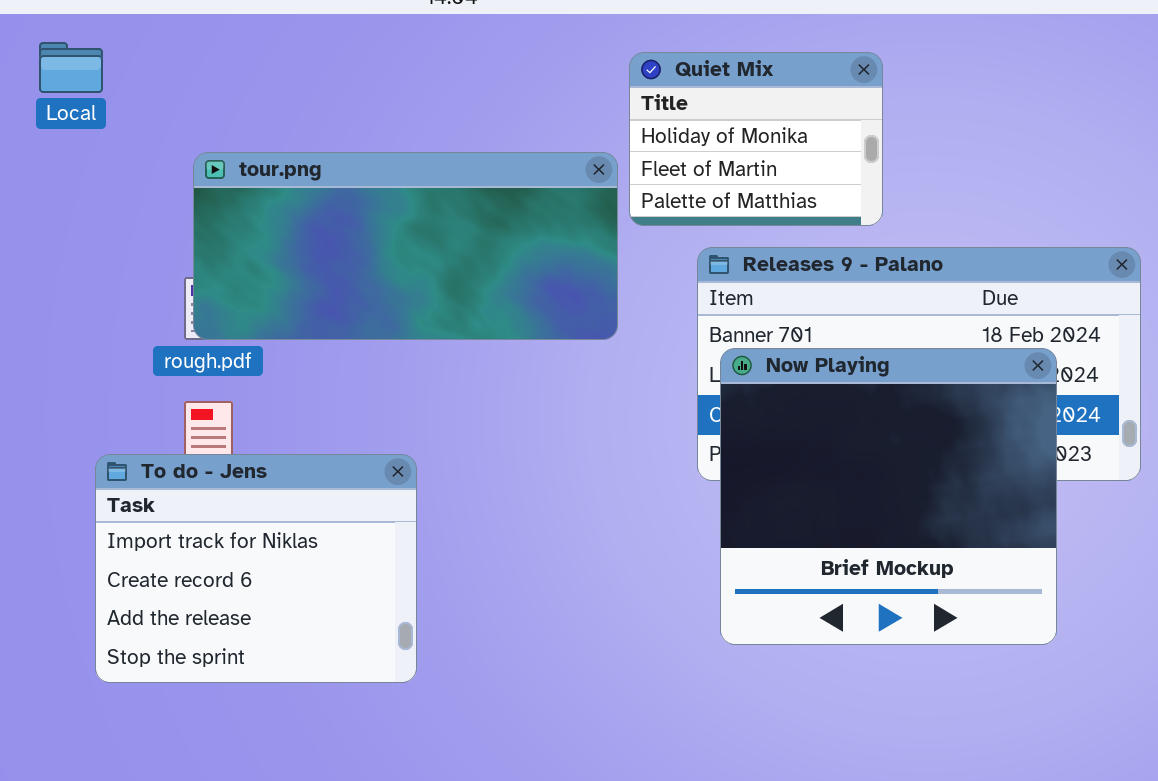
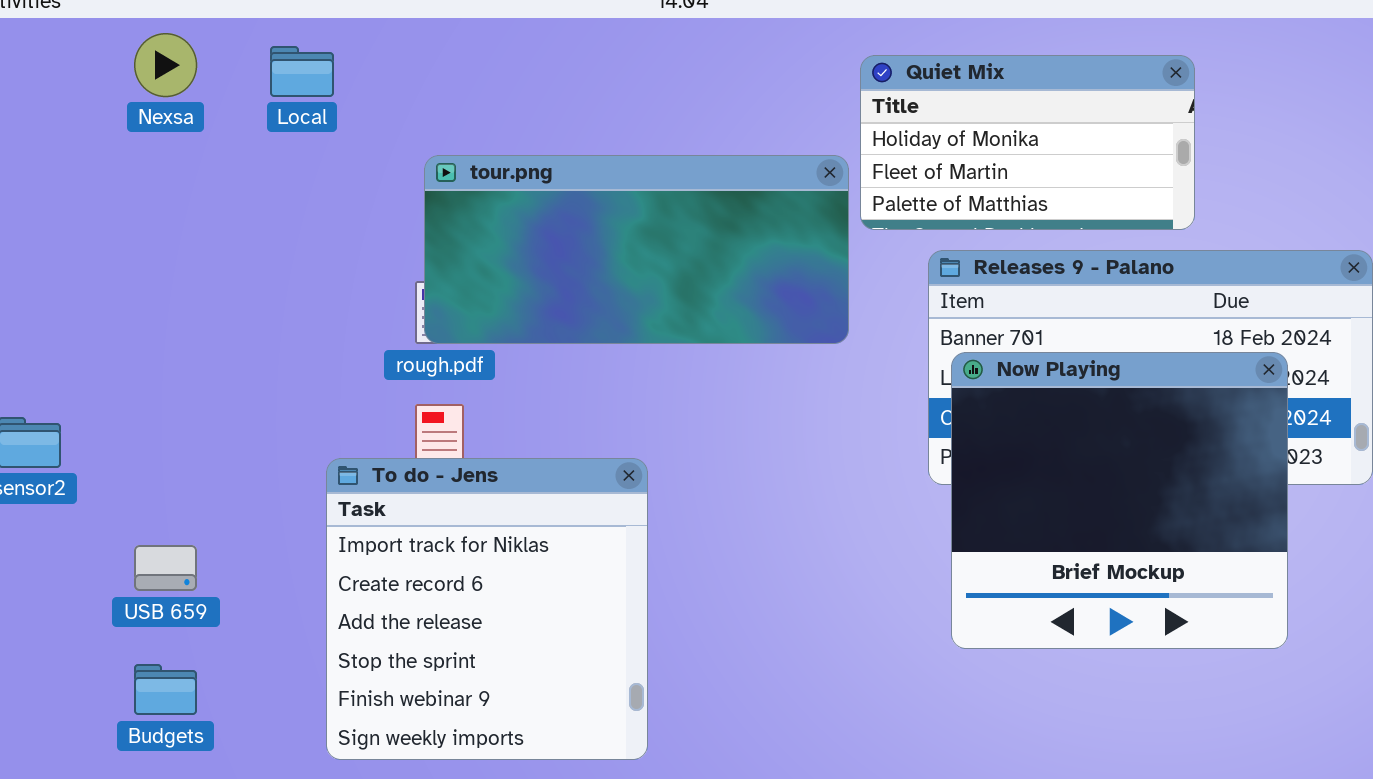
Quiet Mix: [629,52,883,226] -> [860,55,1195,230], resized
To do - Jens: [95,454,417,683] -> [326,458,648,760], resized

